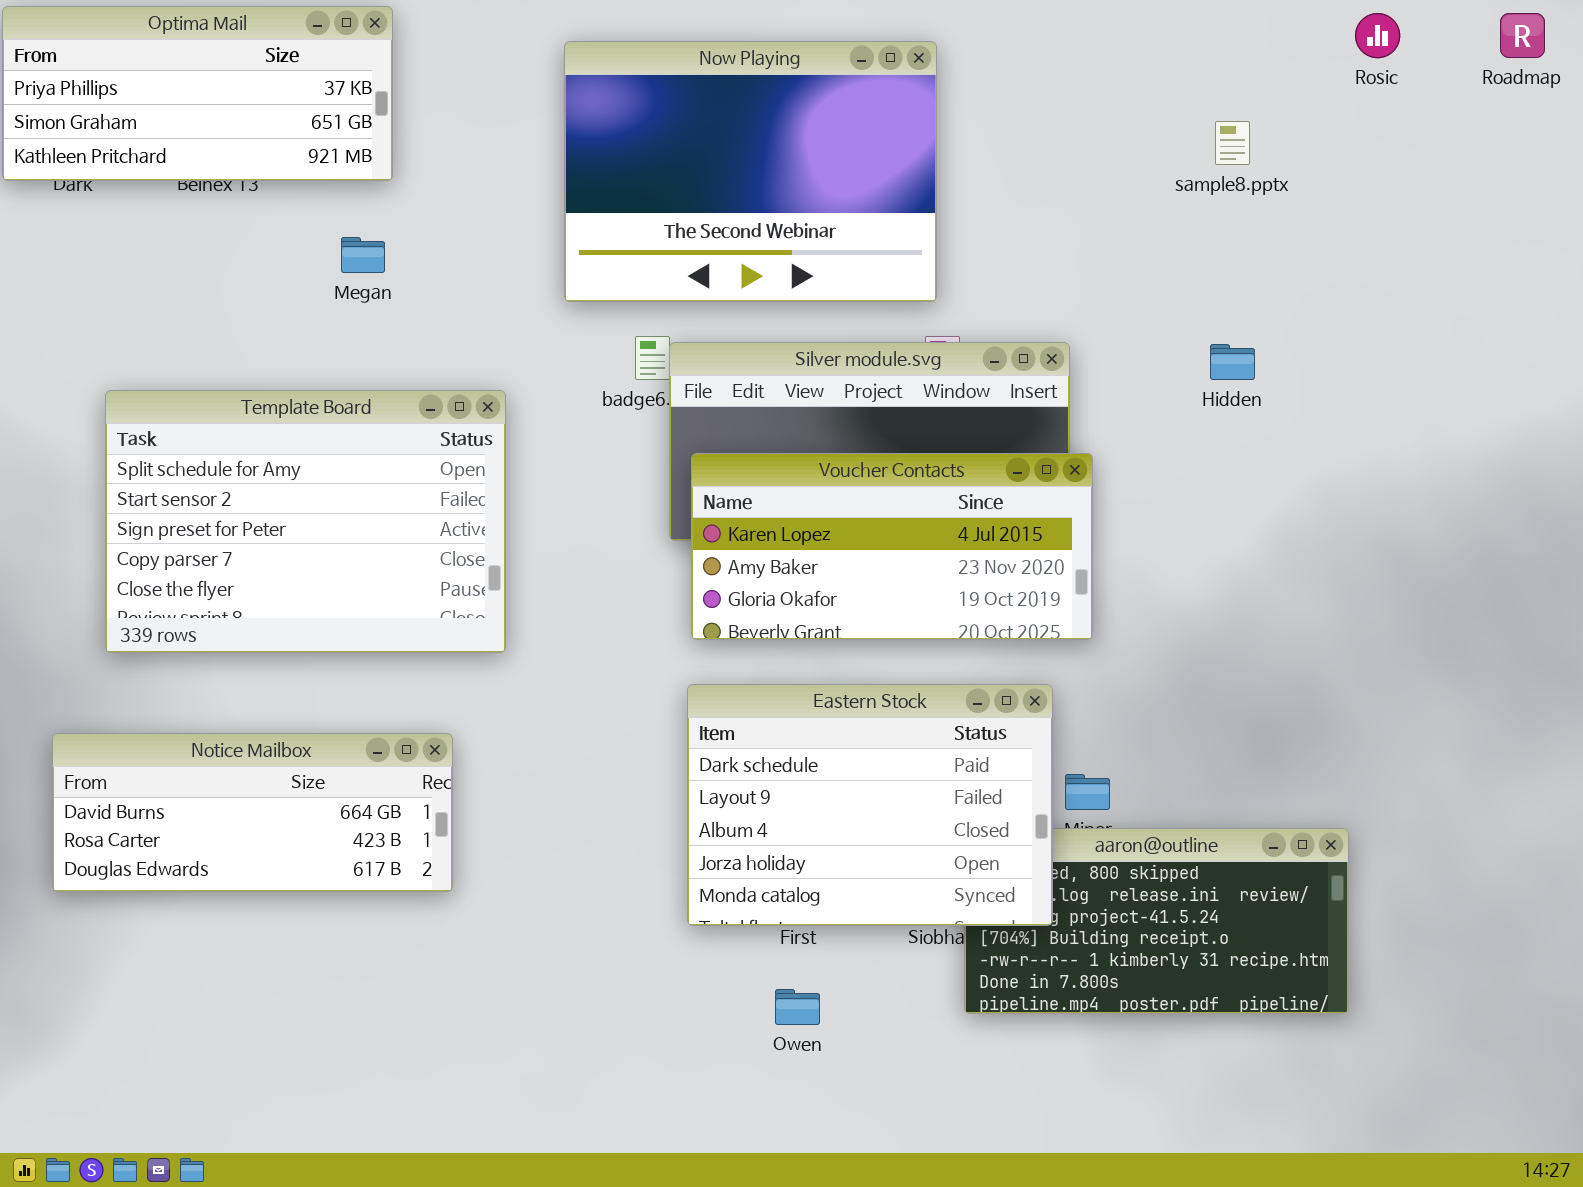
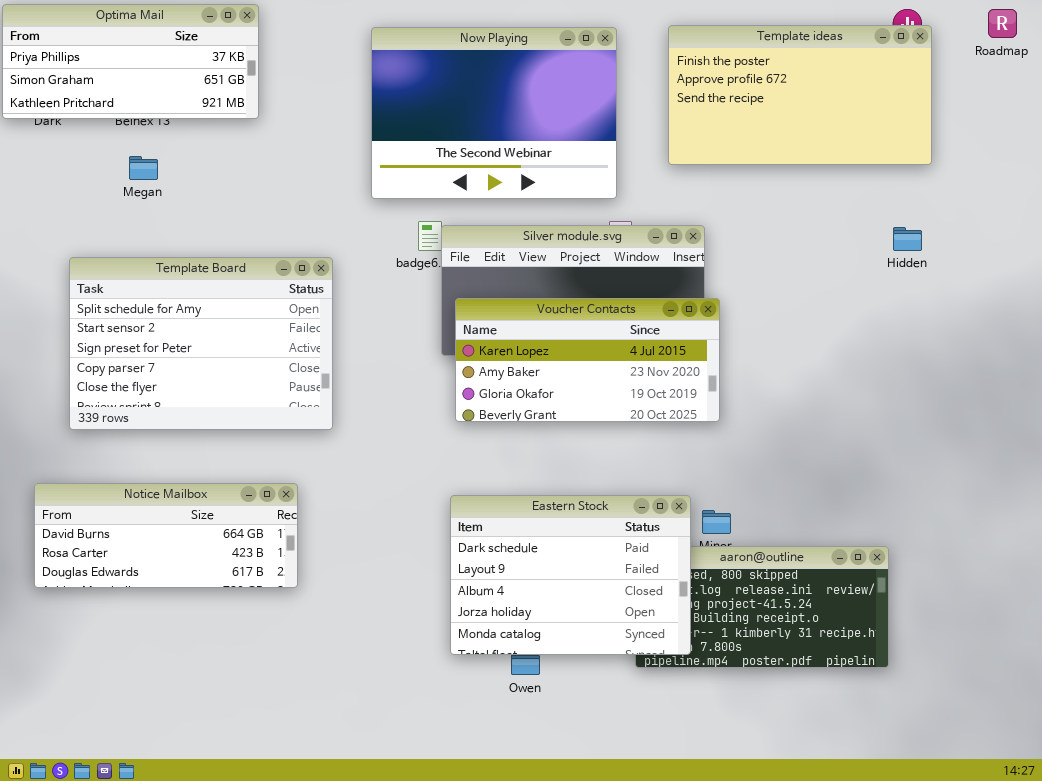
Template ideas: none -> [668,25,932,165], opened
Megan: [341,237,385,273] -> [129,156,158,180], moved
Hidden: [1210,344,1255,380] -> [893,227,922,251], moved
Eastern Stock: [687,684,1053,926] -> [450,495,691,655], moved

